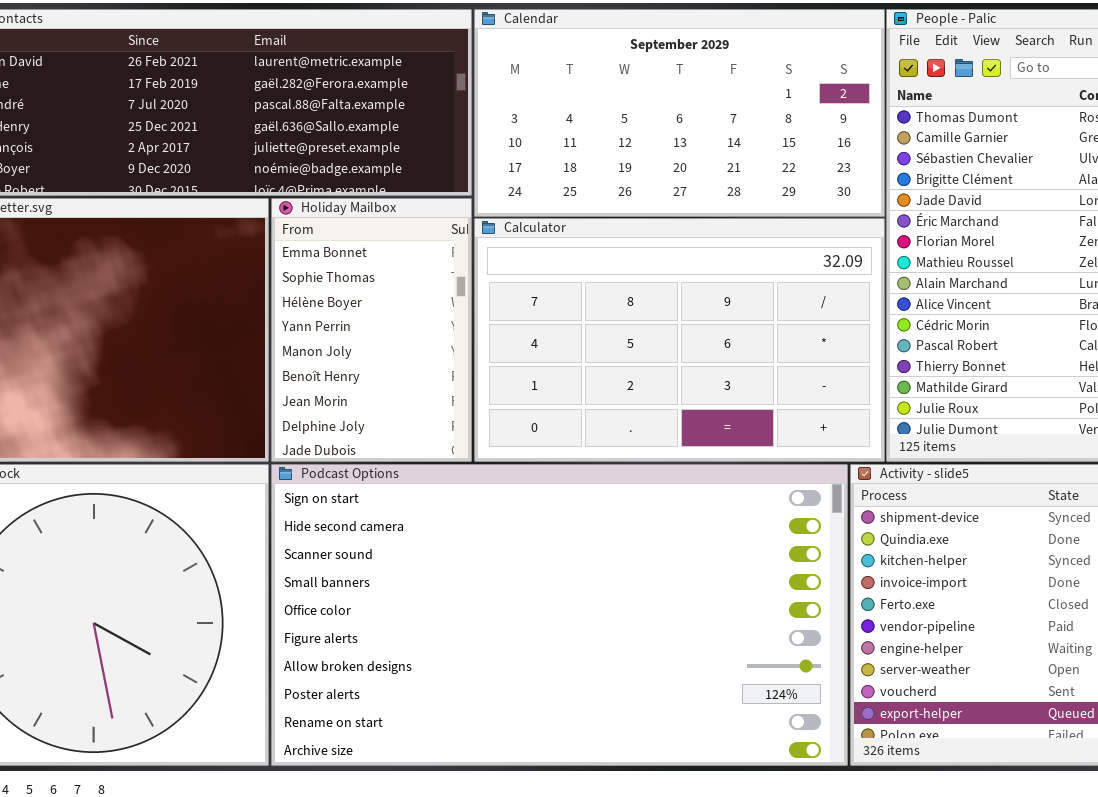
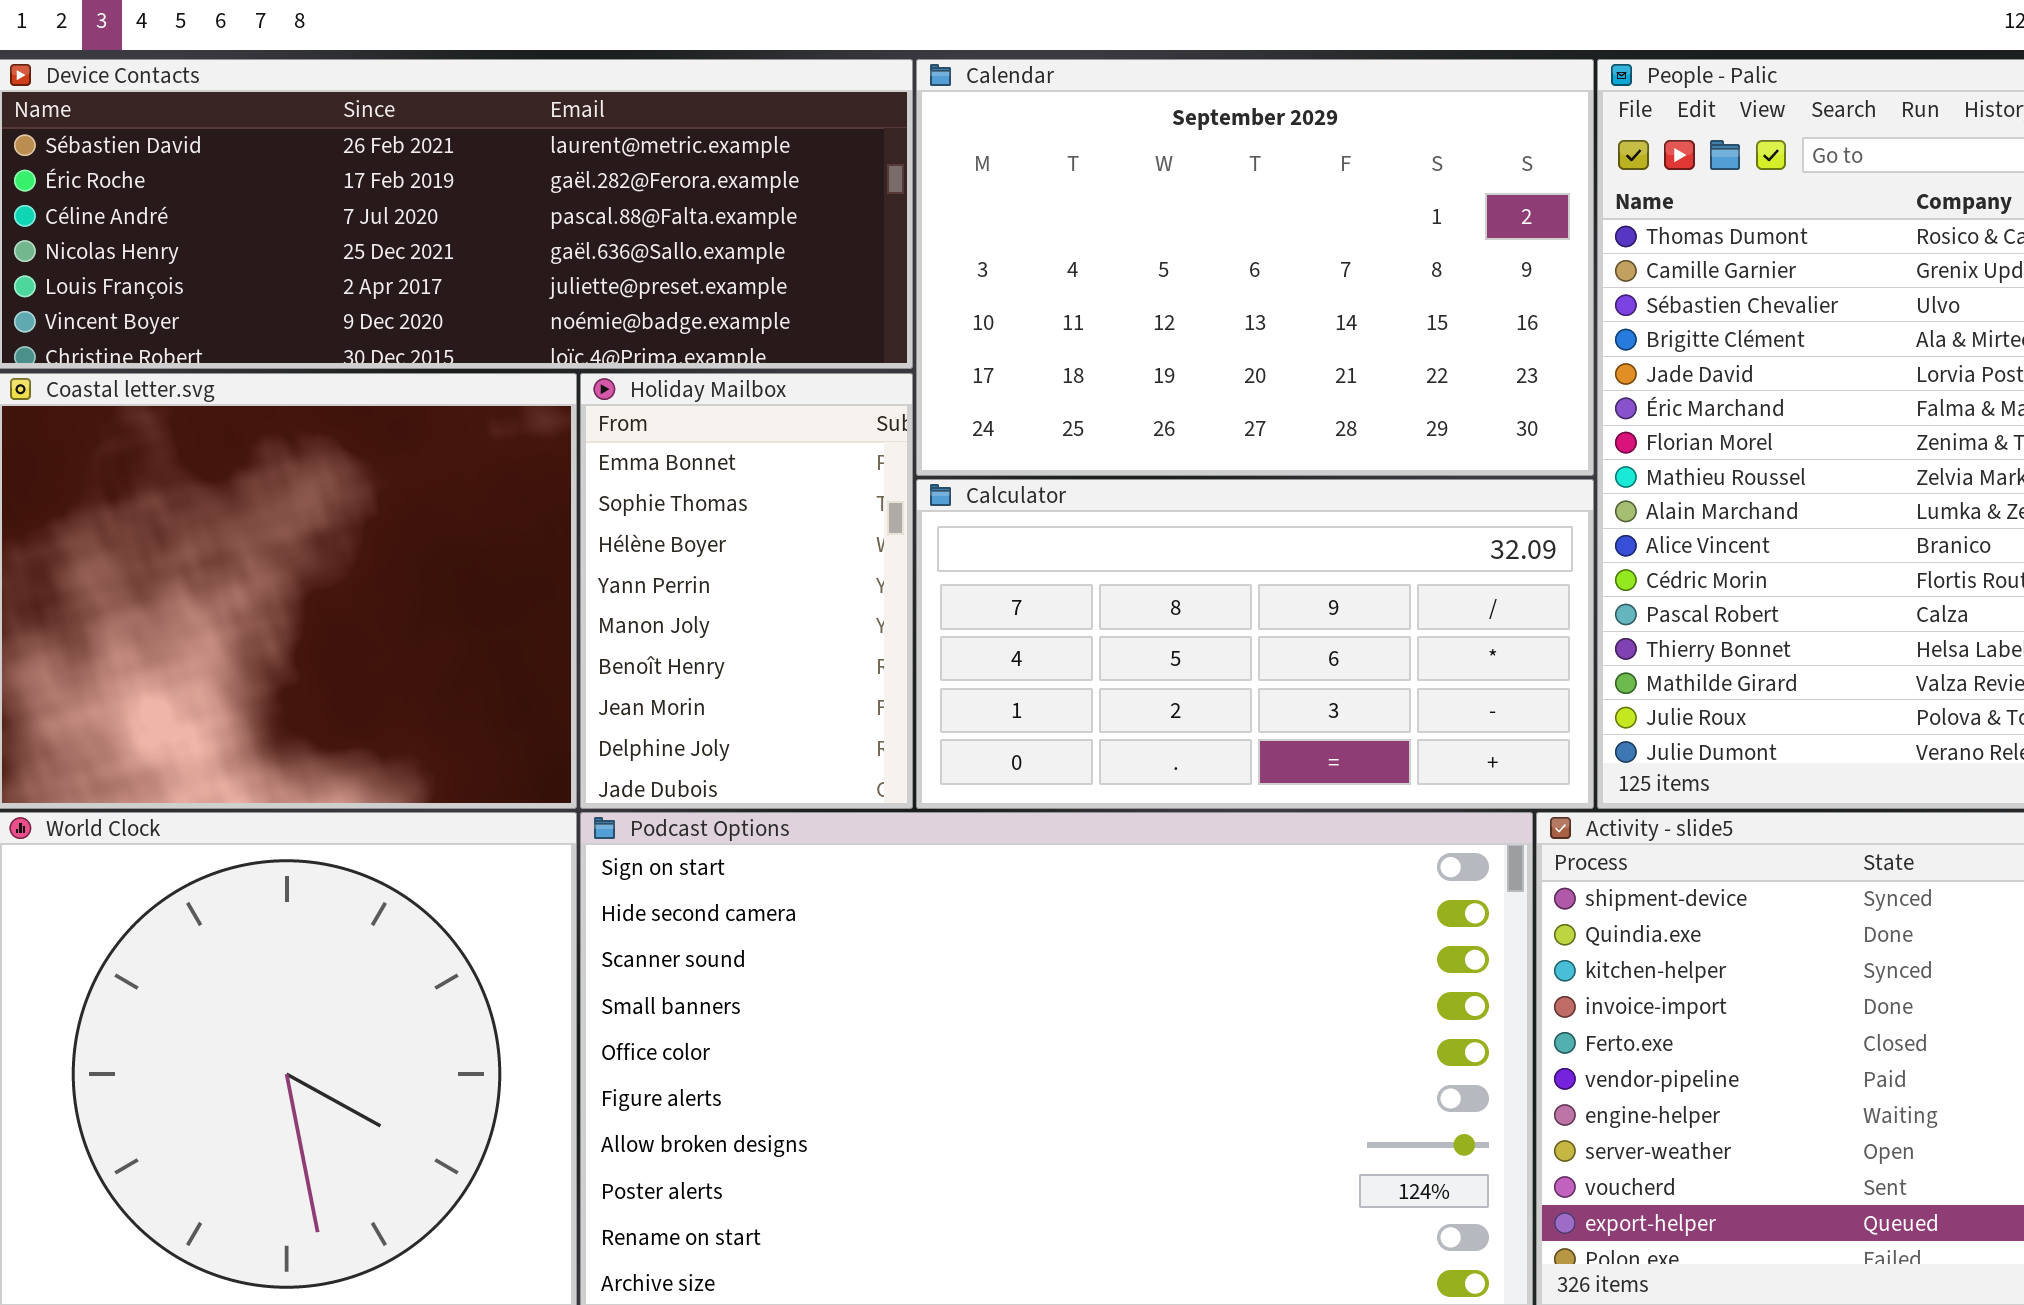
Calendar: [474,9,885,217] -> [916,59,1594,476], resized
Calculator: [474,218,885,462] -> [916,479,1594,809], resized

